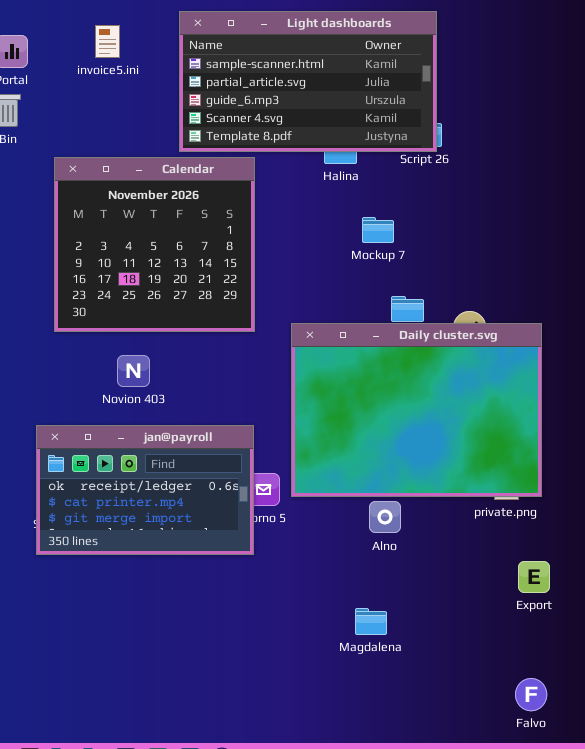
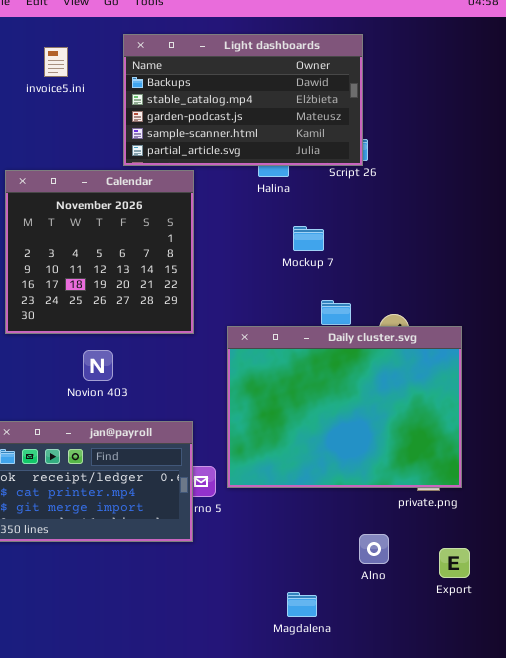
Light dashboards: [179,11,437,152] -> [123,34,363,166], scrolled up 3 rows
Novion 403: [117,355,150,387] -> [83,350,113,381], moved
Alno: [369,501,401,533] -> [359,534,389,564], moved

